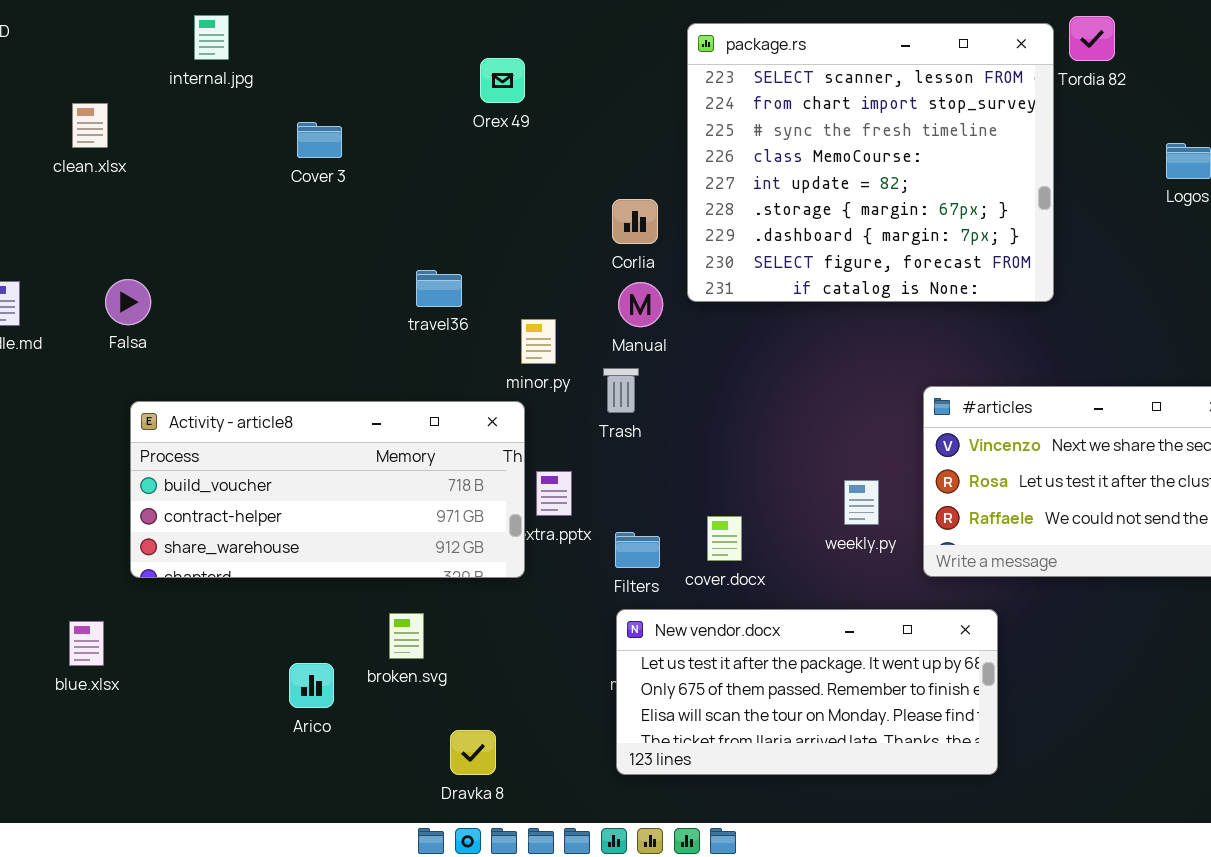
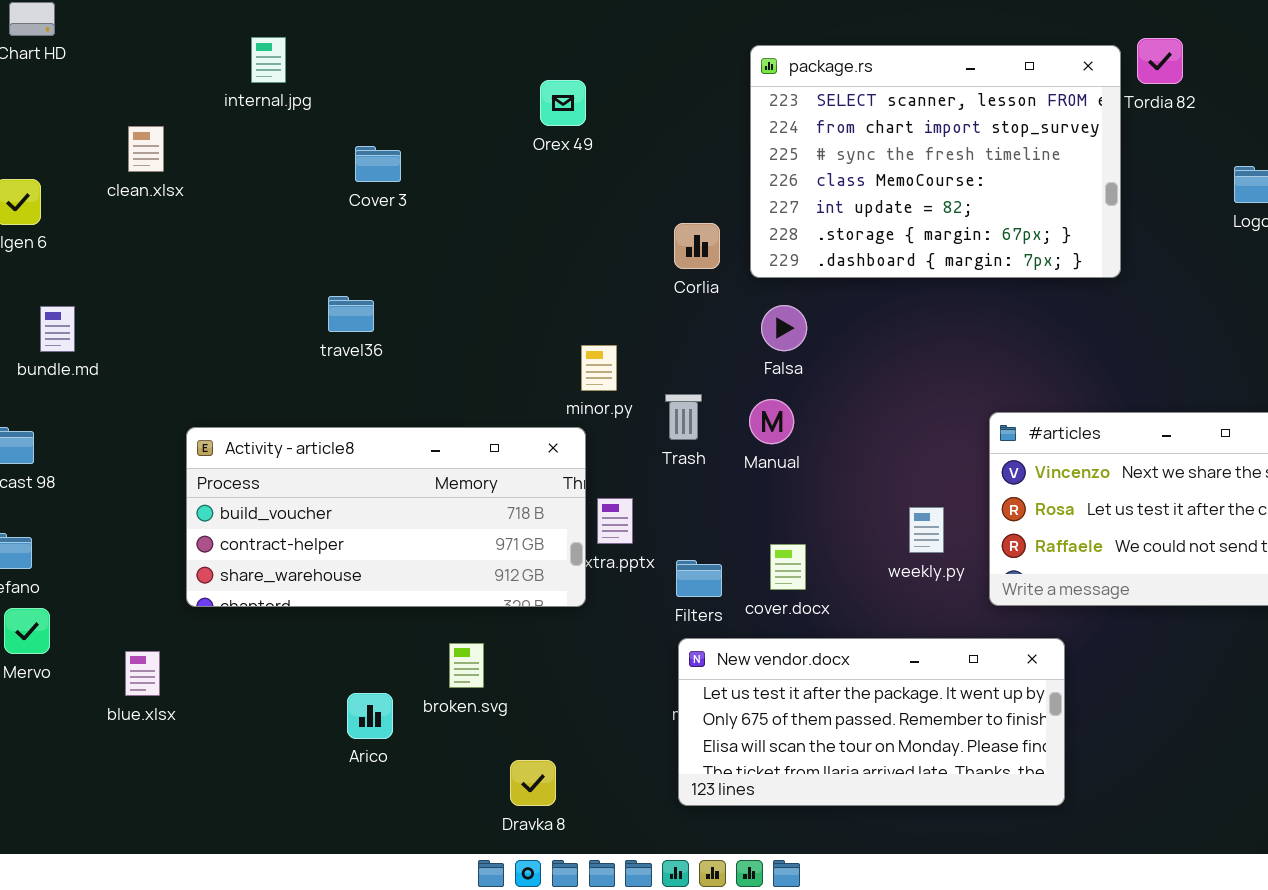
package.rs: [687,23,1054,302] -> [750,45,1121,278], resized
travel36: [416,270,462,307] -> [328,296,374,332], moved
Falsa: [105,279,151,325] -> [761,305,807,351], moved
Manual: [618,282,663,327] -> [749,399,794,444], moved

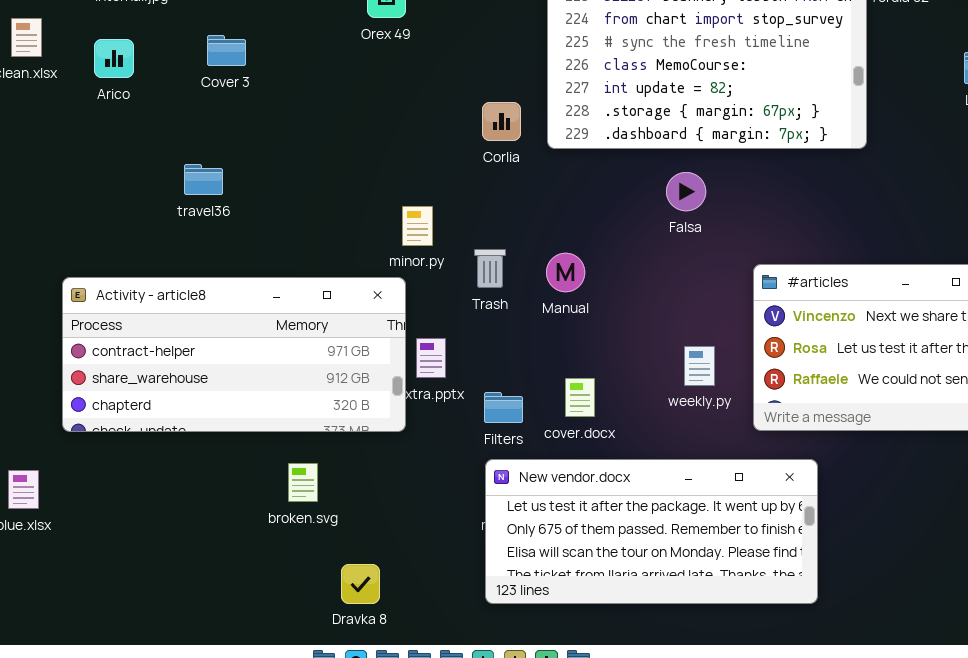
Falsa: [761,305,807,351] -> [666,172,706,211], moved
Activity - article8: [186,427,586,607] -> [62,277,406,432], scrolled down 1 row
Arico: [347,693,393,739] -> [94,39,134,78], moved

